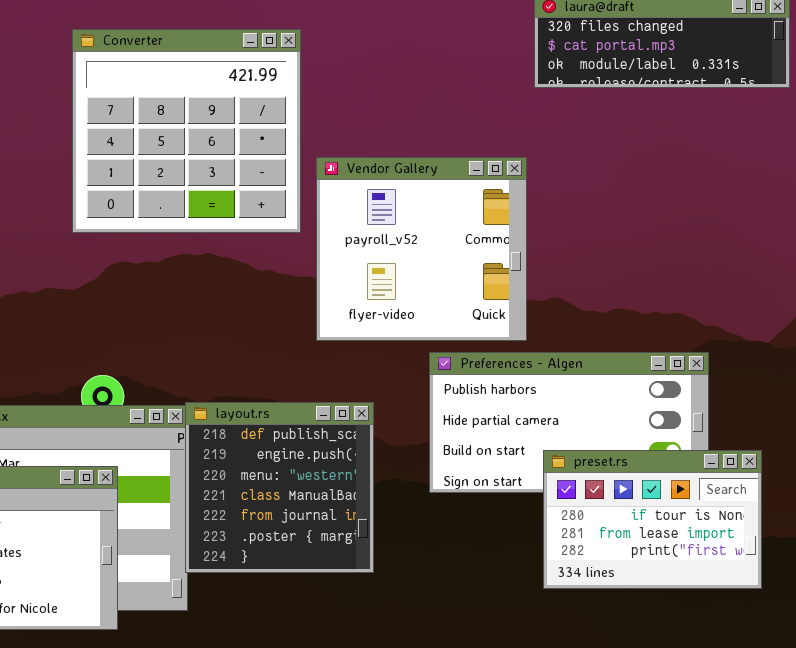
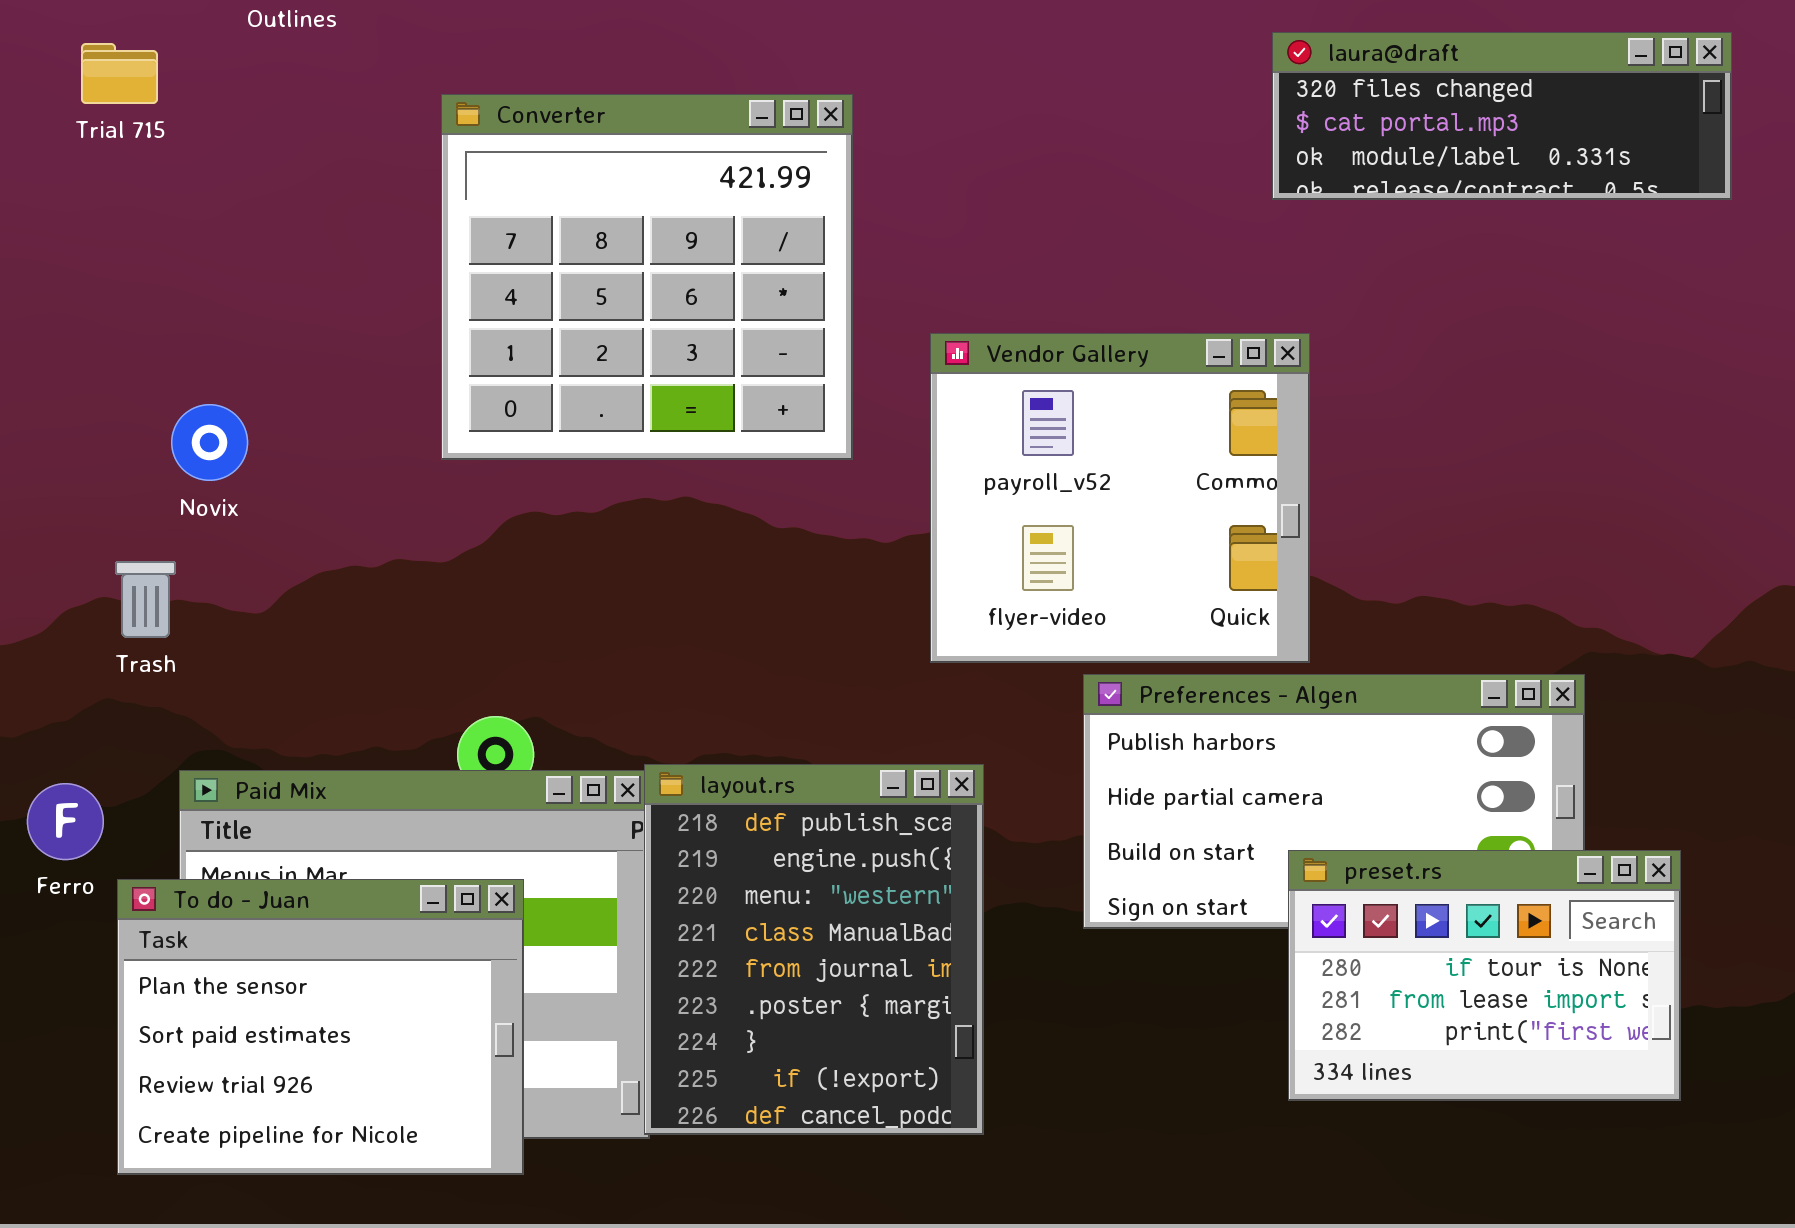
Vendor Gallery: [316,157,527,341] -> [930,333,1310,663], moved
layout.rs: [185,402,374,573] -> [644,764,984,1135], resized

